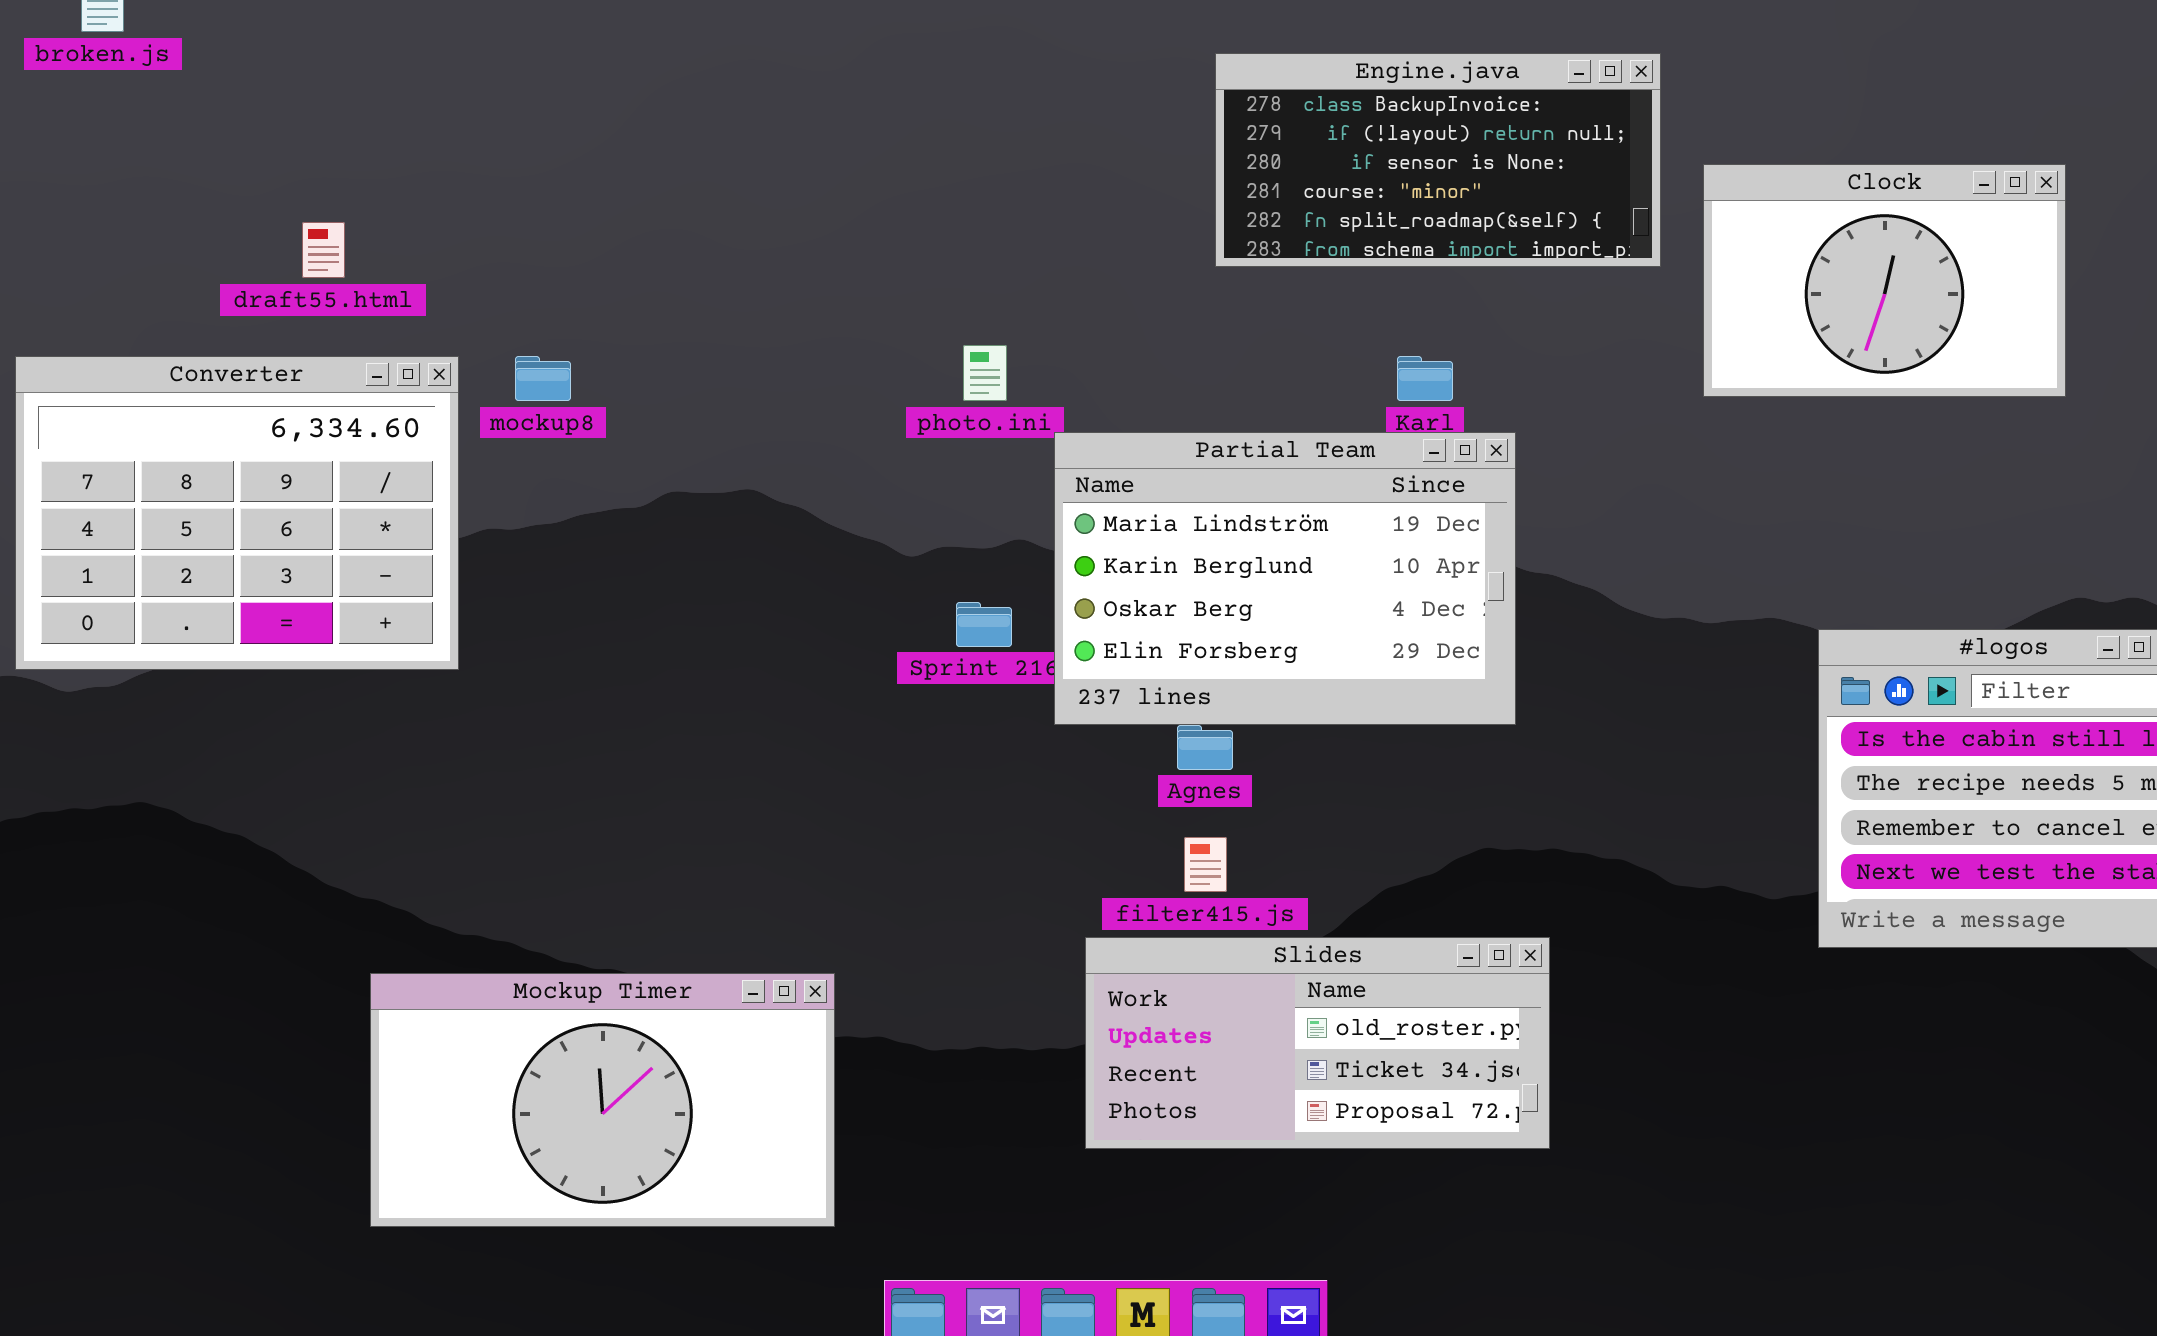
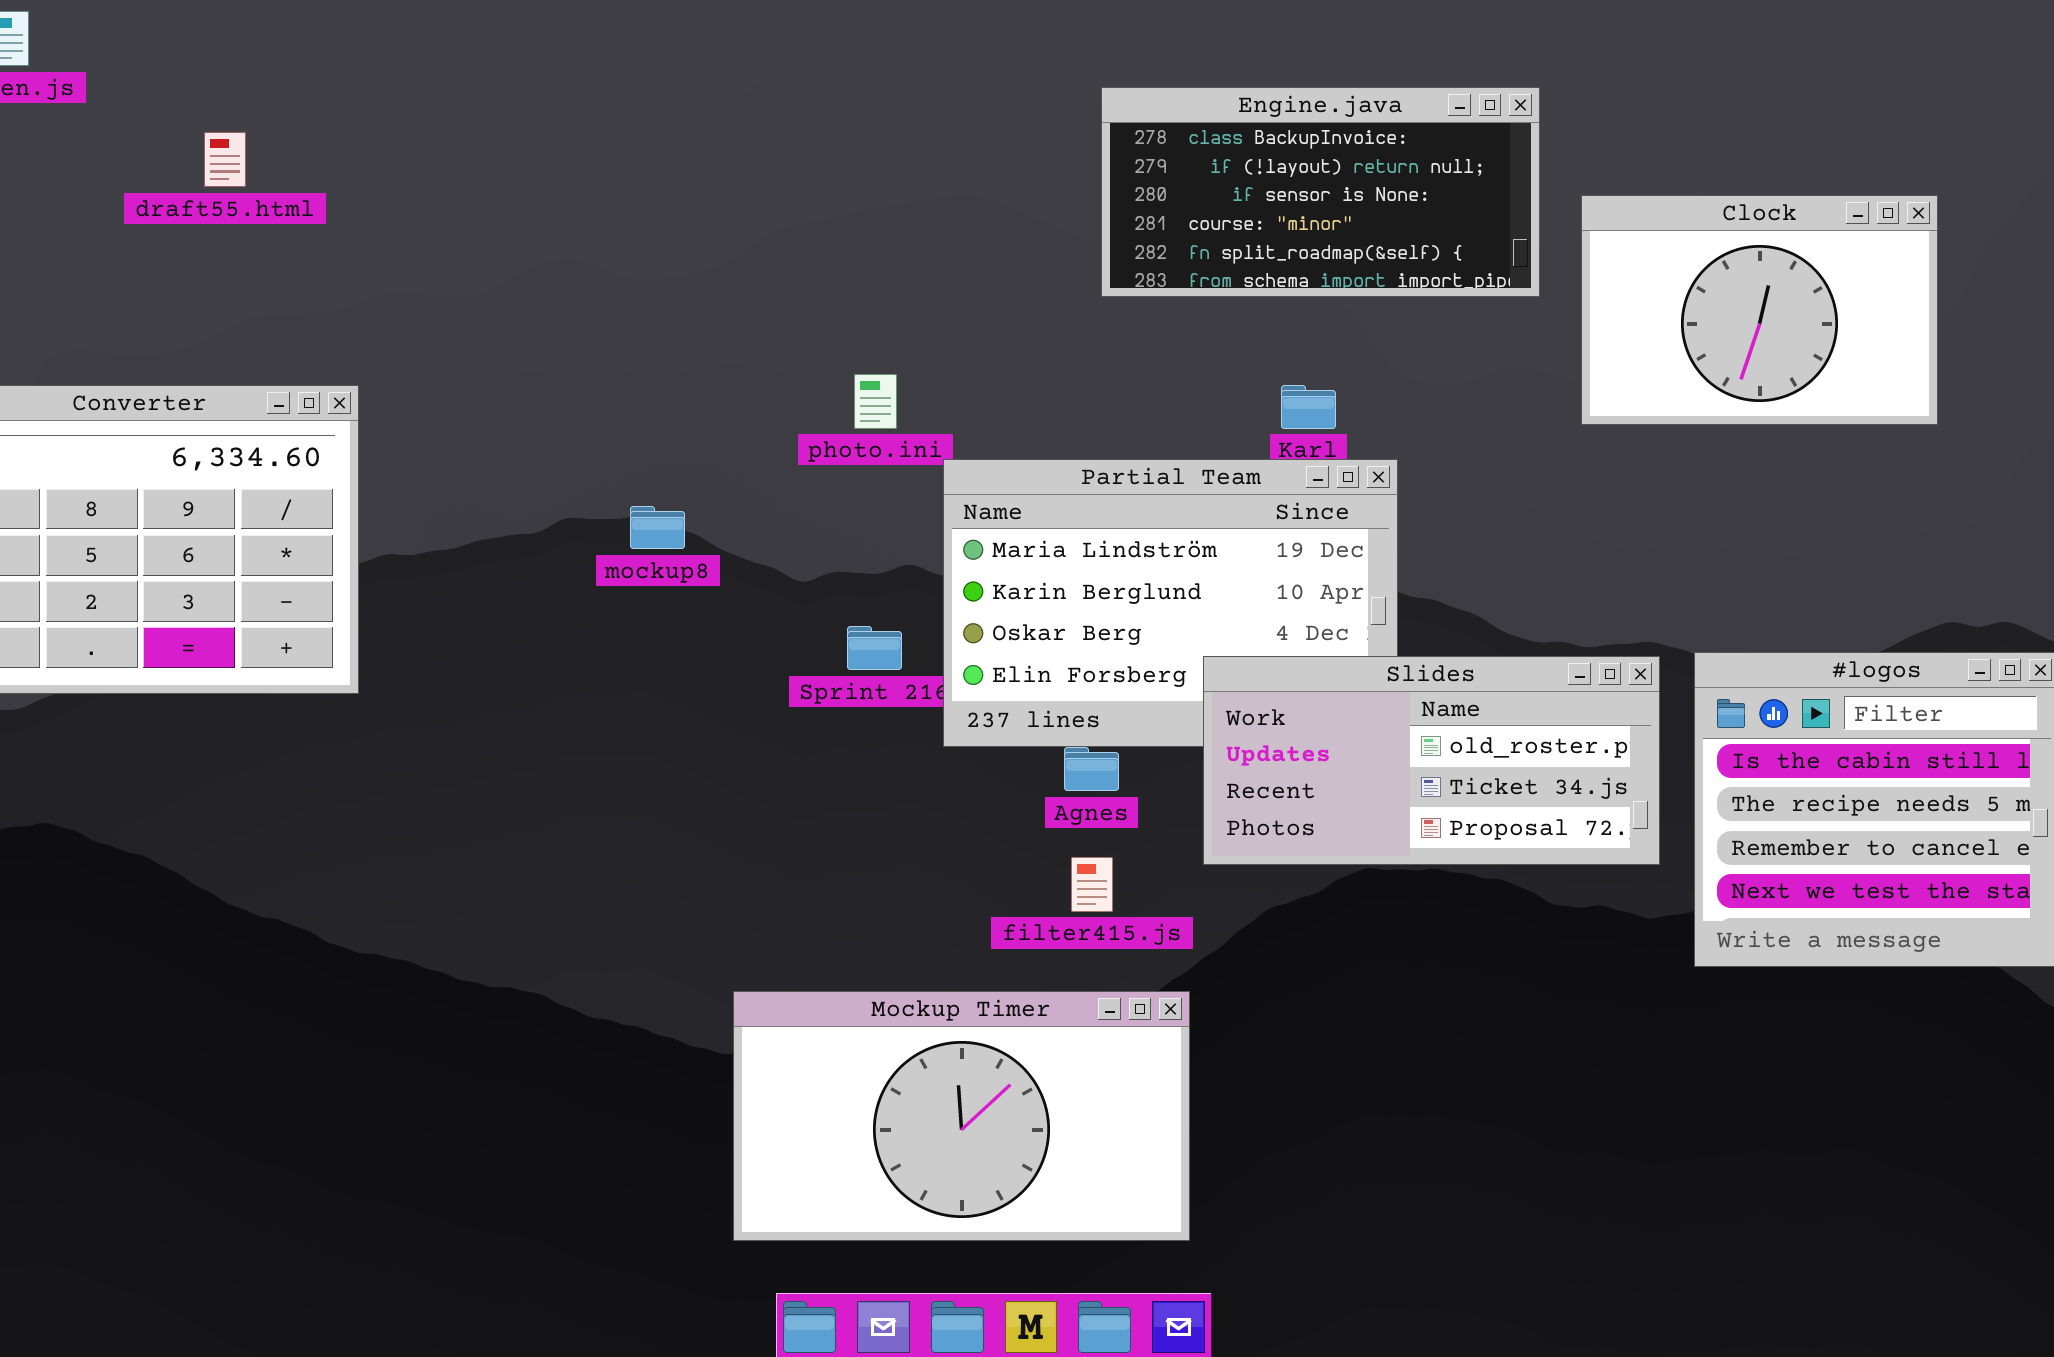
draft55.html: [302,222,345,278] -> [204,132,246,187], moved
mockup8: [515,356,571,401] -> [630,506,685,549], moved
Slides: [1085,937,1550,1149] -> [1203,656,1660,865], moved
Mockup Timer: [370,973,835,1227] -> [733,991,1190,1241], moved

